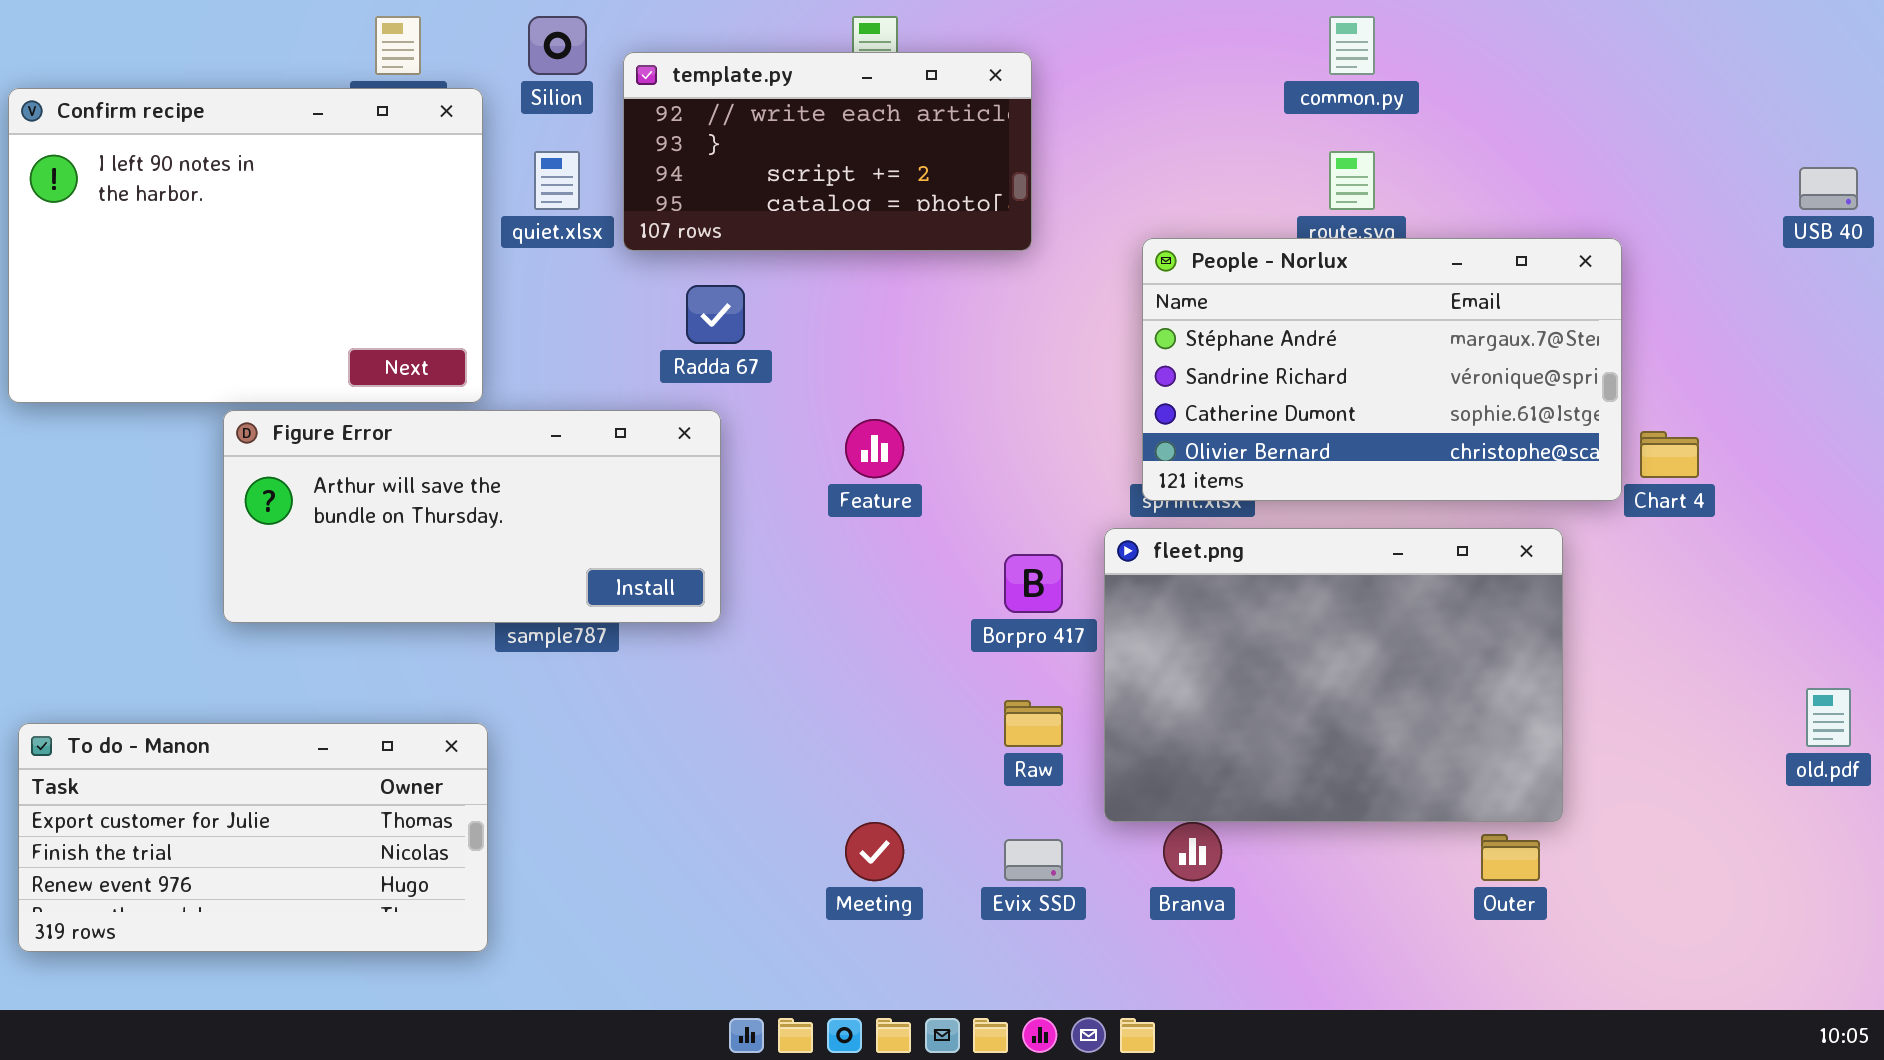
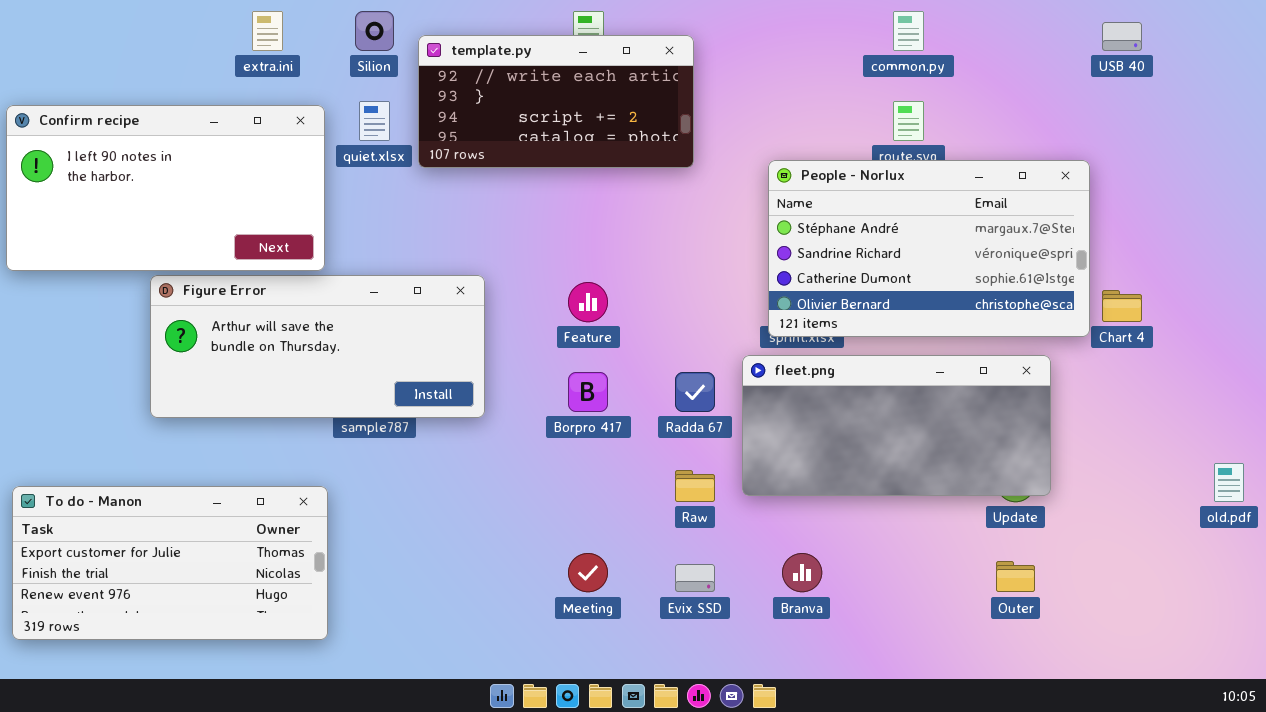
Confirm recipe: [8,88,483,403] -> [6,105,325,271], resized
USB 40: [1799,167,1858,210] -> [1102,22,1142,51], moved
Radda 67: [686,285,745,344] -> [675,372,715,412], moved
fleet.png: [1104,528,1563,822] -> [742,355,1051,496], resized
Borpro 417: [1004,554,1063,613] -> [568,372,608,412], moved

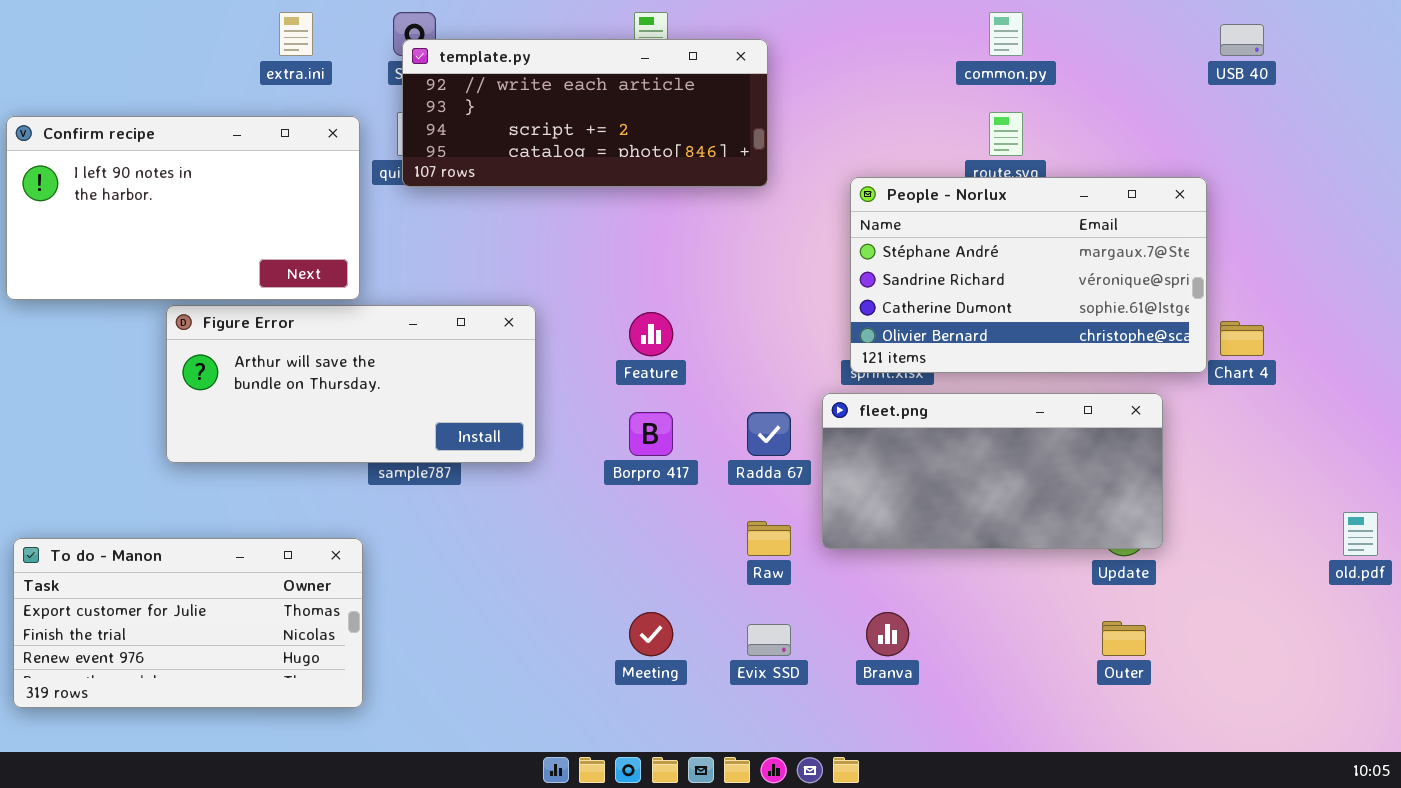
template.py: [418,35,694,168] -> [402,39,768,187], resized

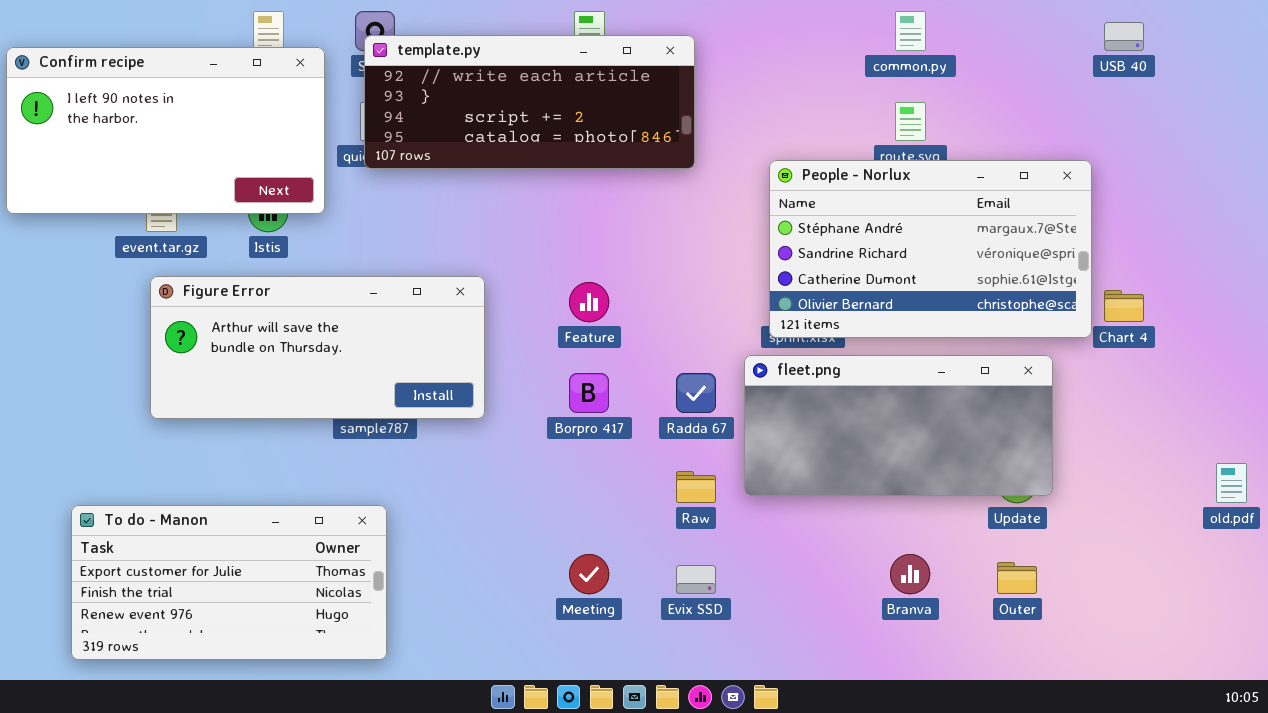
Confirm recipe: [6,116,360,300] -> [6,47,325,214], moved
To do - Manon: [13,538,363,708] -> [71,505,387,660], moved
Branva: [866,612,909,656] -> [890,554,930,594], moved

